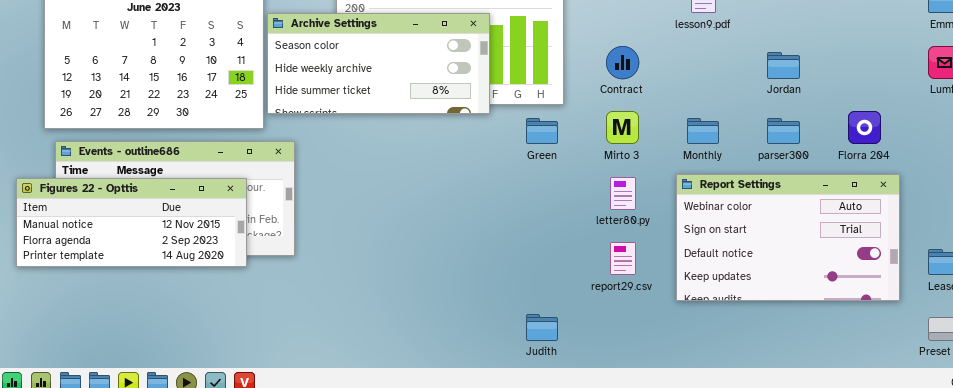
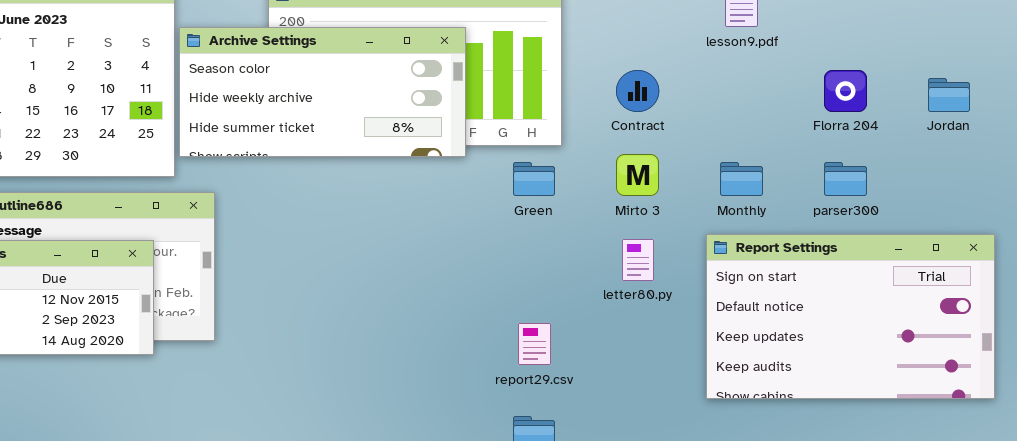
Jordan: [767,52,800,79] -> [928,78,970,112], moved
Florra 204: [848,111,881,144] -> [824,70,867,112], moved
Report Settings: [676,174,900,301] -> [706,234,995,399], scrolled down 1 row
report29.csv: [610,242,636,275] -> [518,323,551,365], moved

